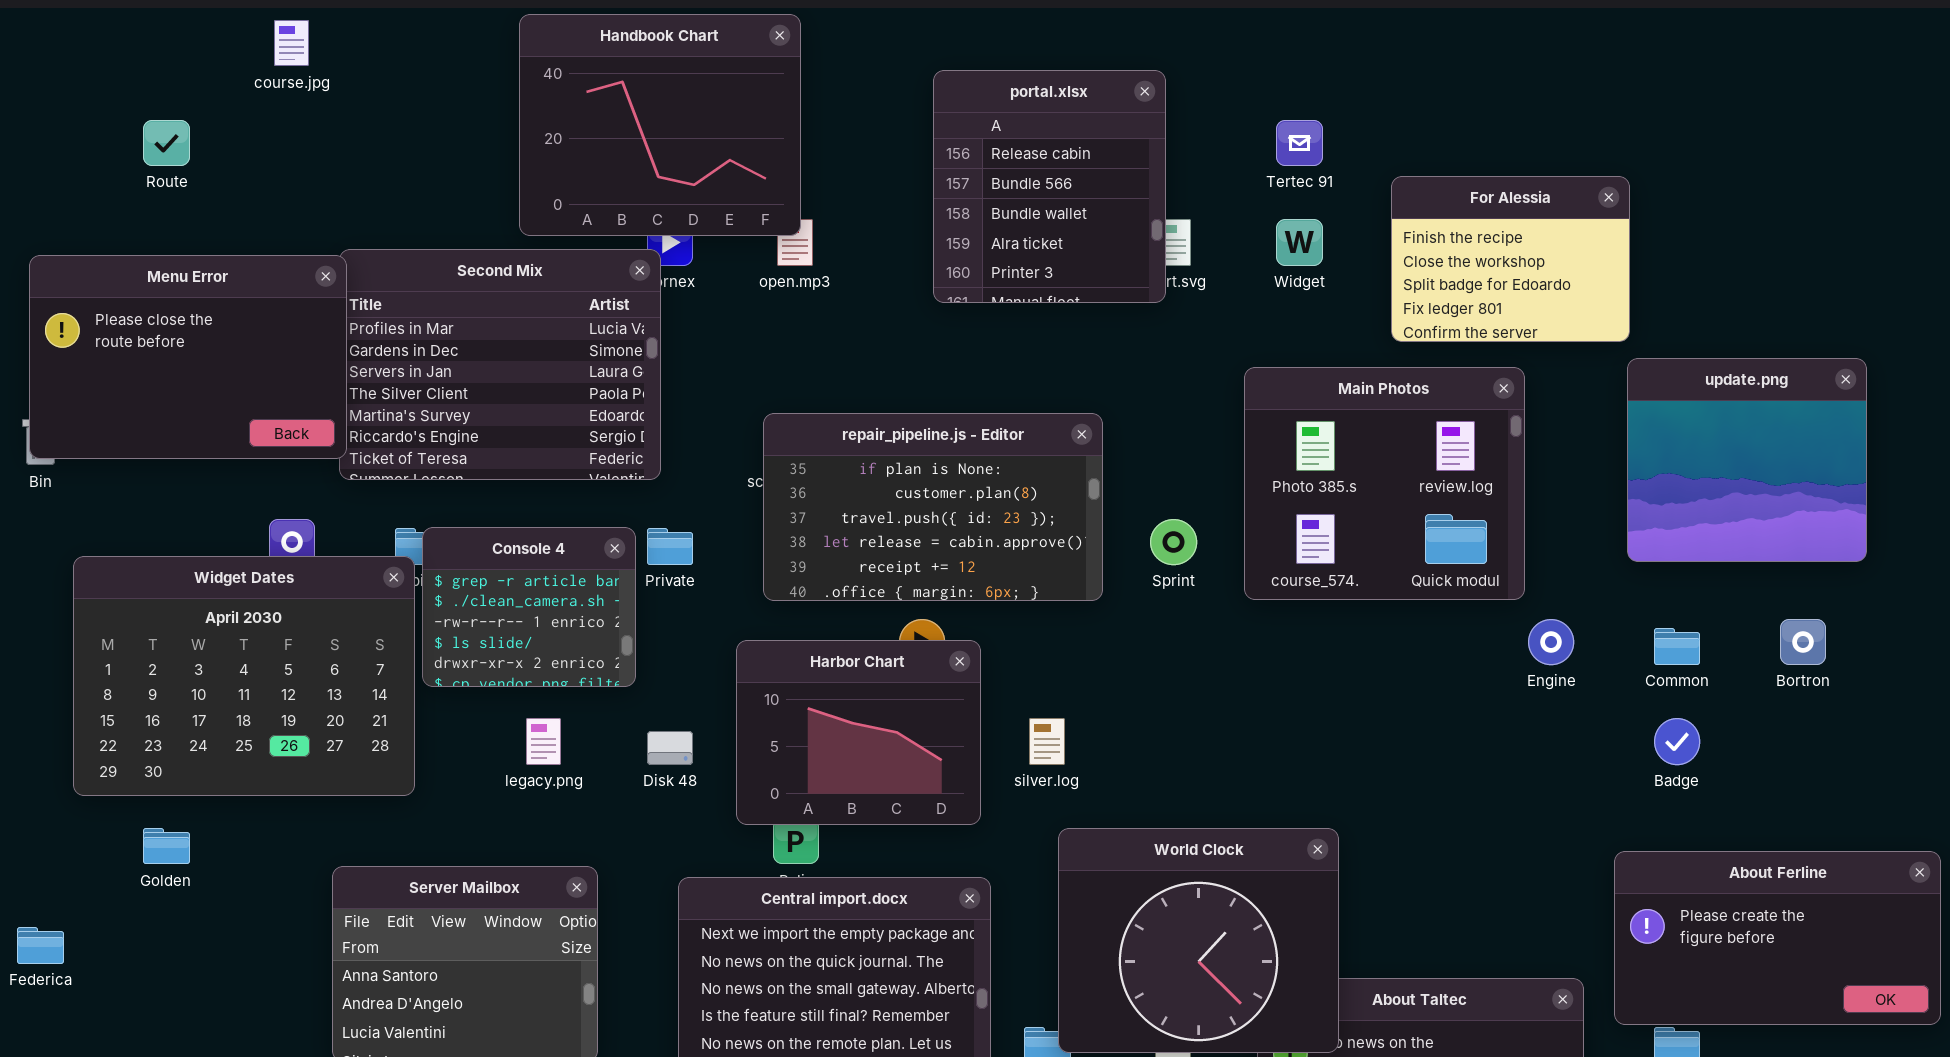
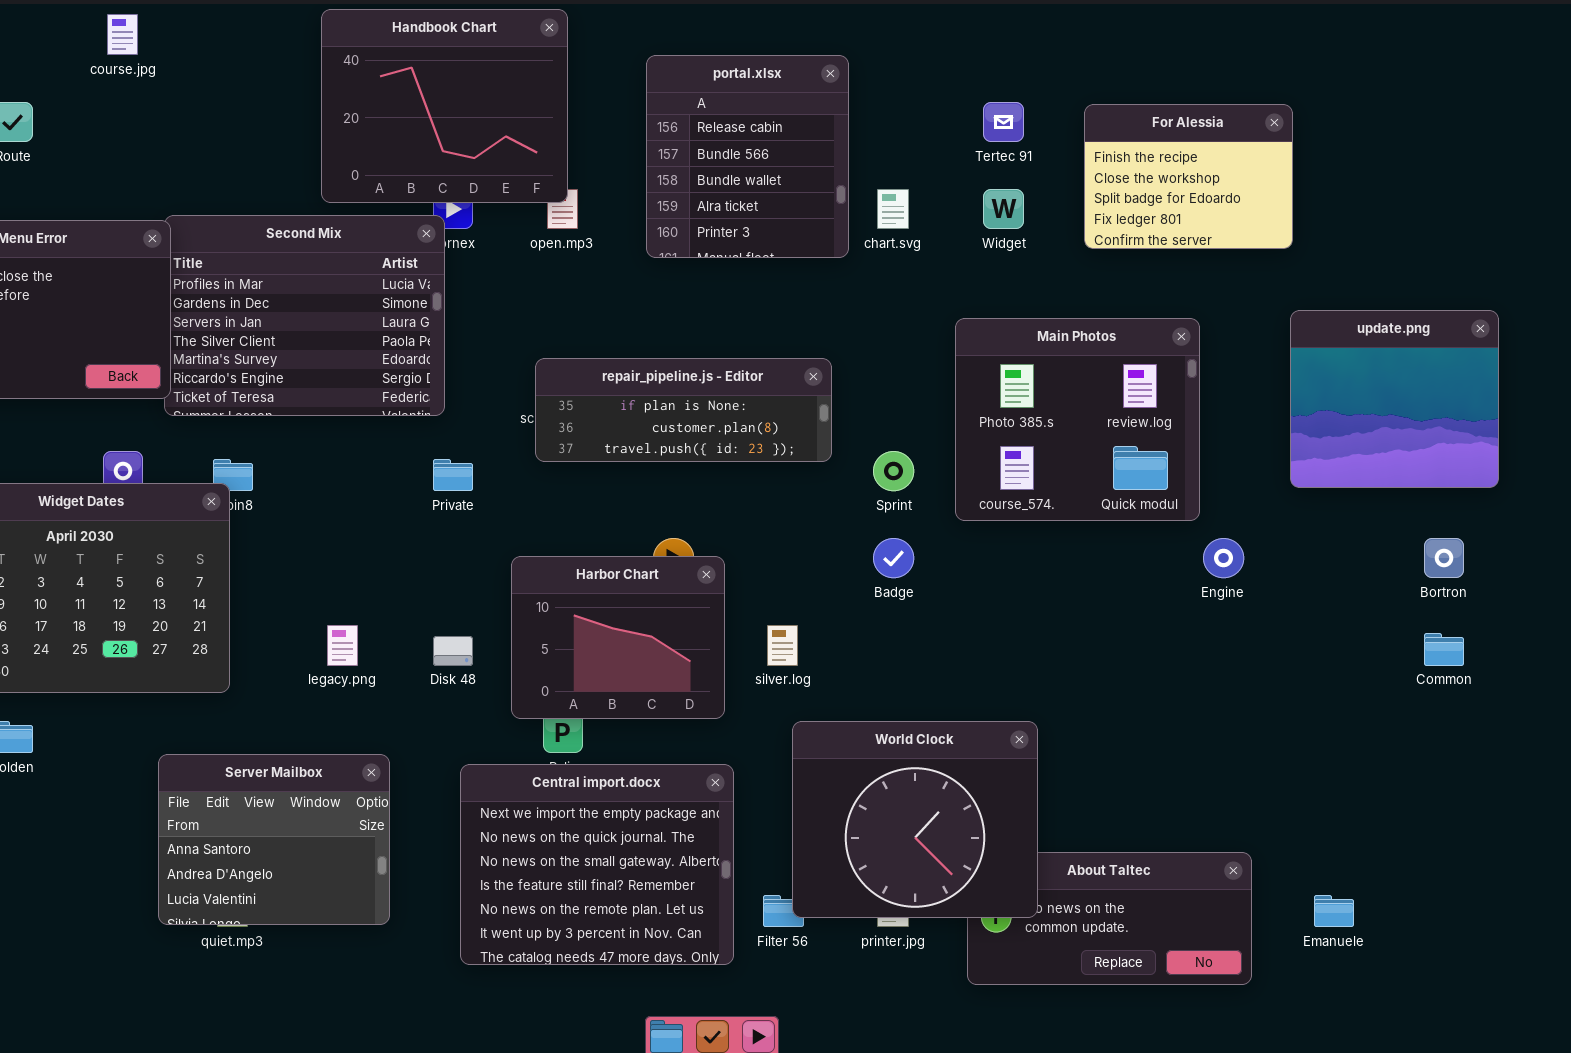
portal.xlsx: [933,70,1166,303] -> [646,55,849,258], moved
For Alessia: [1391,176,1630,342] -> [1084,104,1293,249], moved
repair_pipeline.js - Editor: [763,413,1103,601] -> [535,358,832,462], resized
Console 4: [422,527,636,687] -> none, closed
Common: [1654,628,1700,665] -> [1424,633,1464,666], moved
Badge: [1654,718,1700,765] -> [873,538,914,578], moved
About Ferline: [1614,851,1941,1025] -> none, closed

